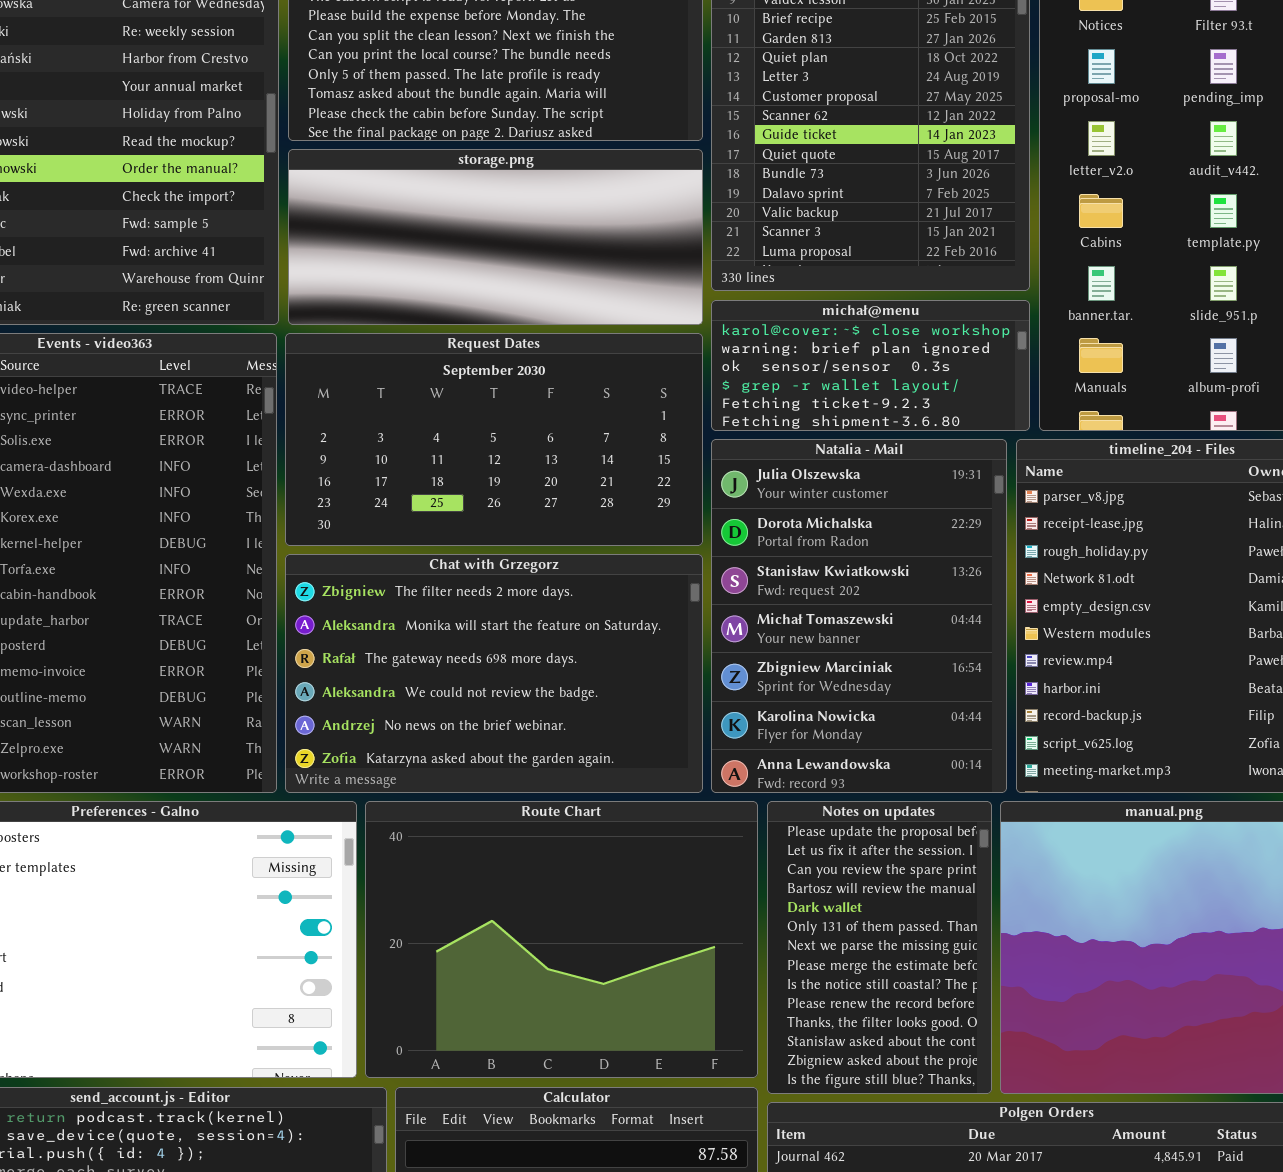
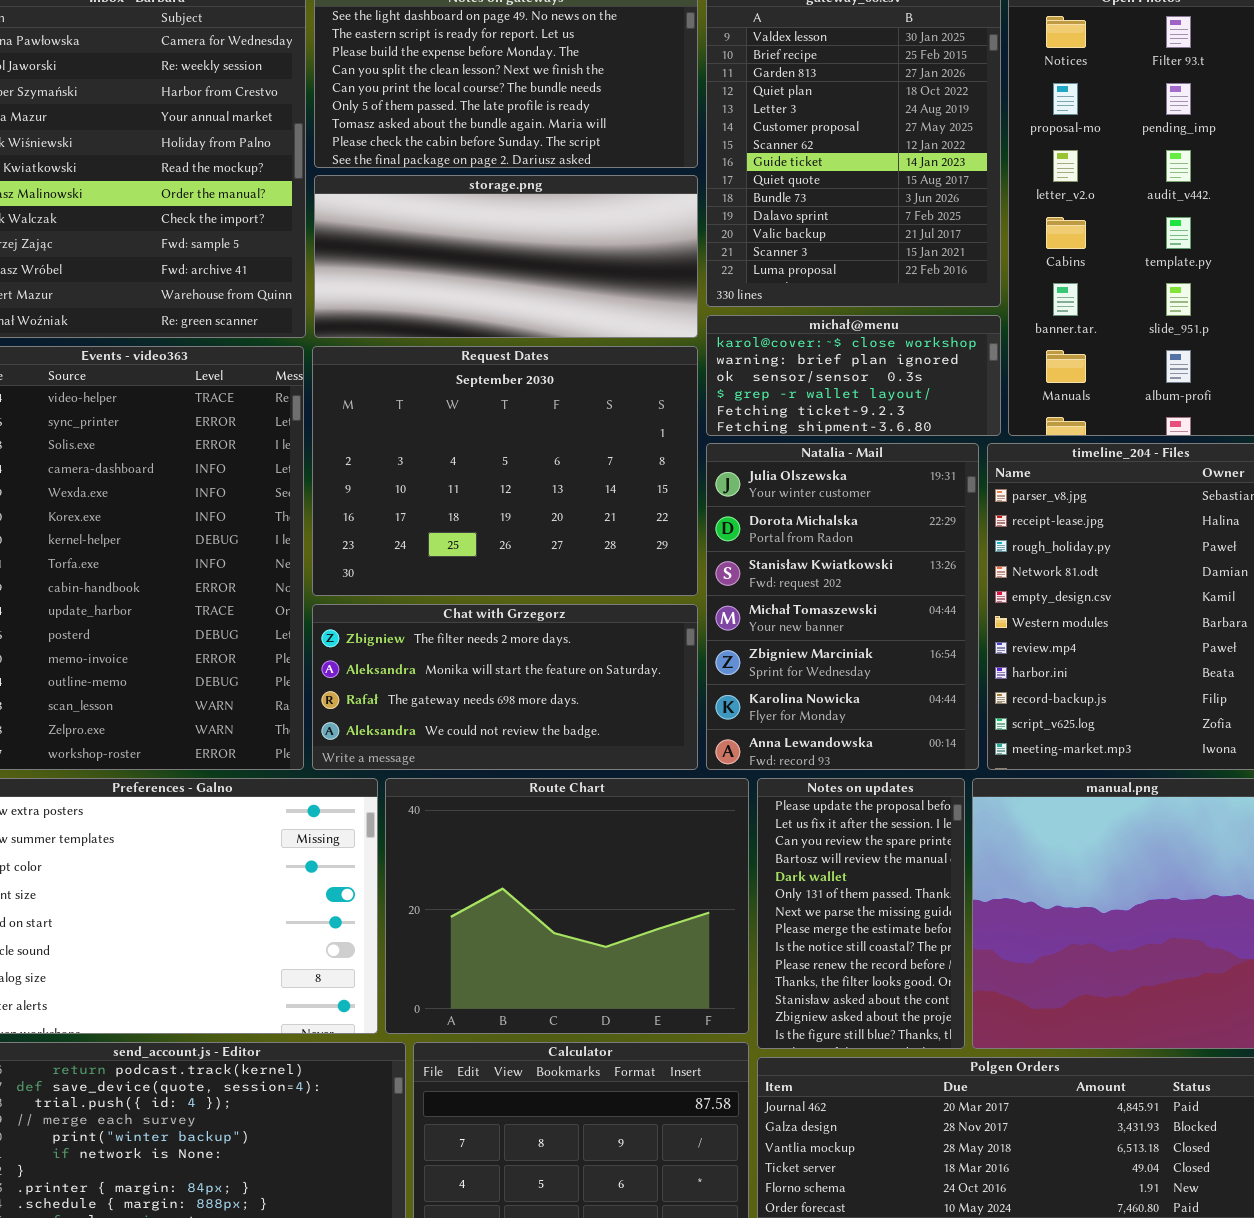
Request Dates: [285,333,703,546] -> [312,346,698,596], resized
Chat with Grzegorz: [285,554,703,793] -> [312,604,698,770], resized

